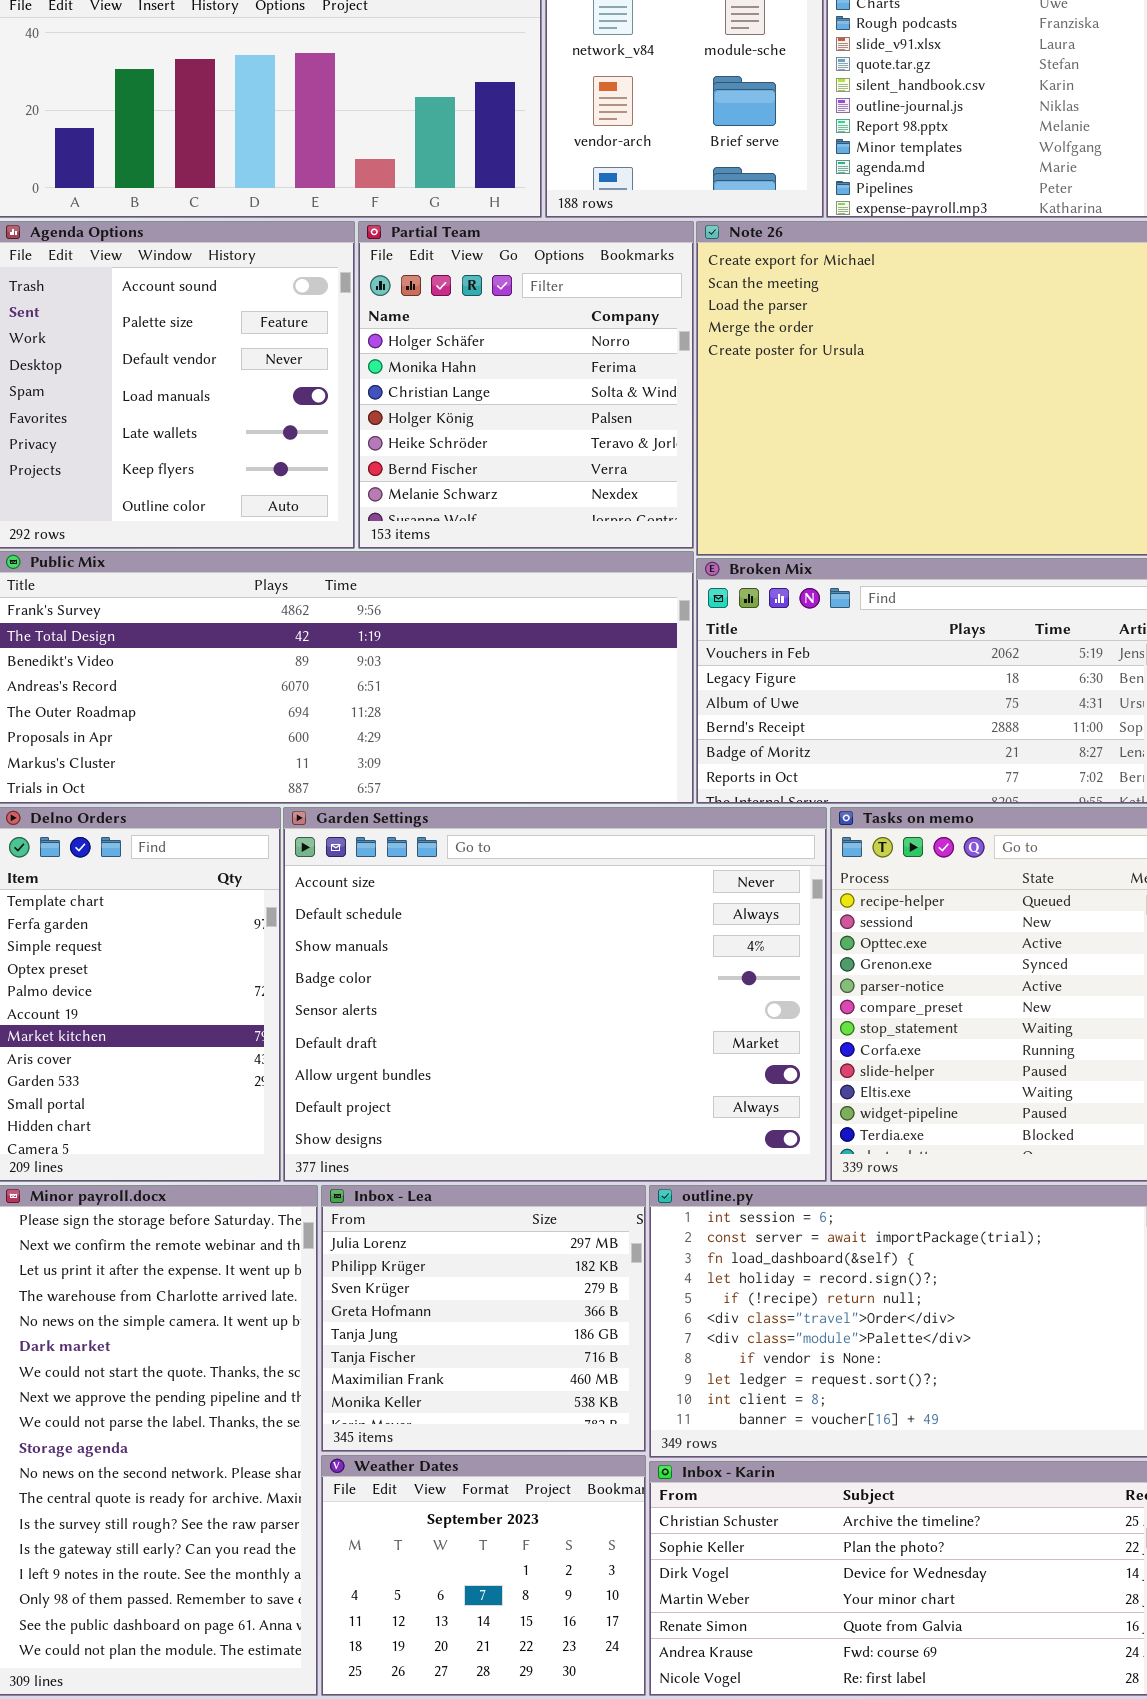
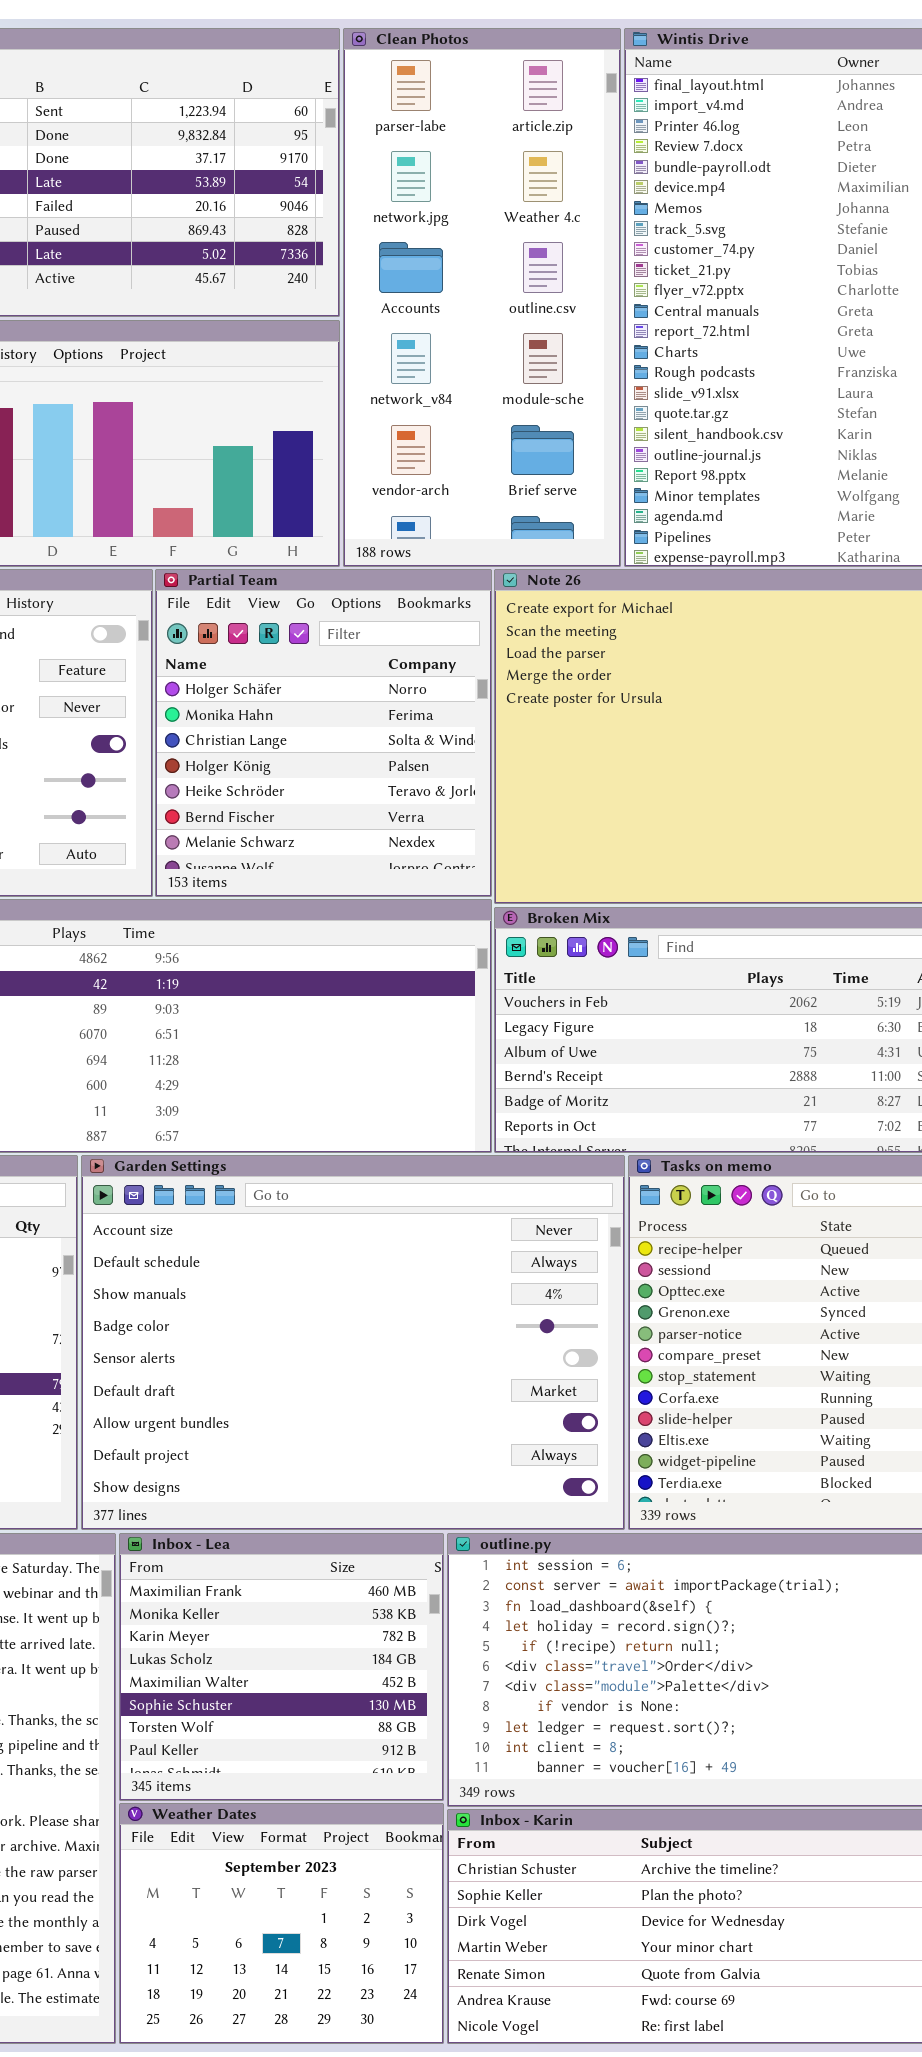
Inbox - Lea: [321,1185,646,1452] -> [119,1533,444,1801], scrolled down 6 rows

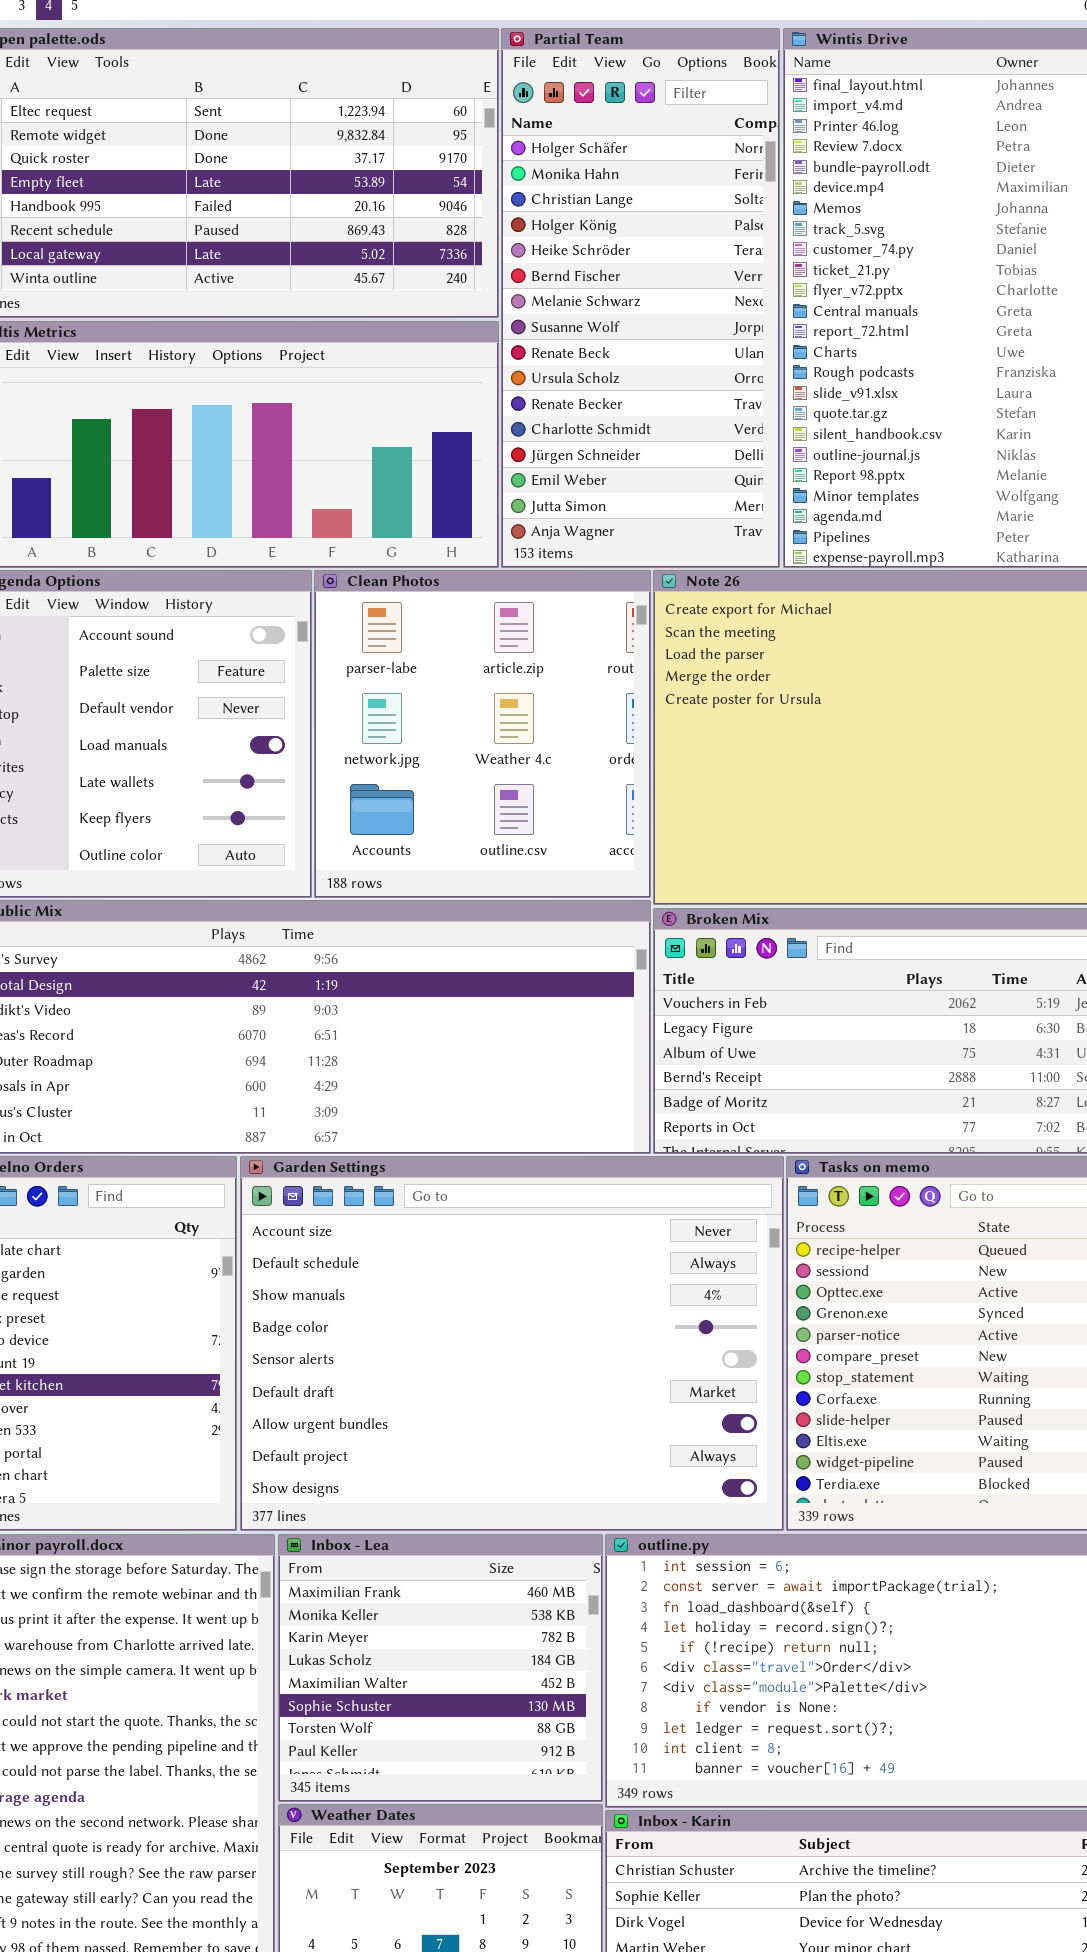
Clean Photos: [343,28,621,567] -> [314,570,651,898], moved, resized
Partial Team: [155,569,492,897] -> [501,28,780,568], moved, resized

